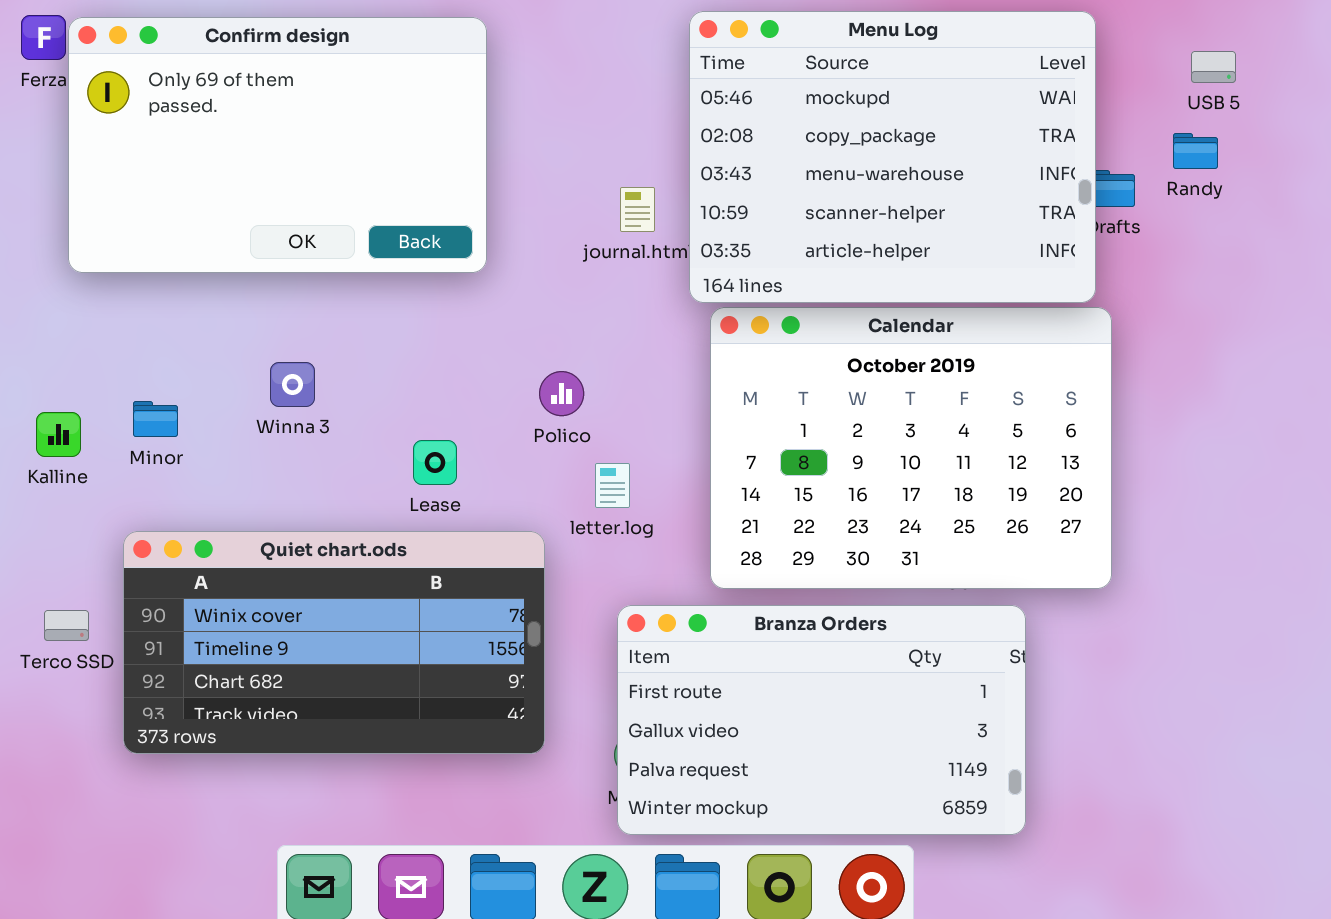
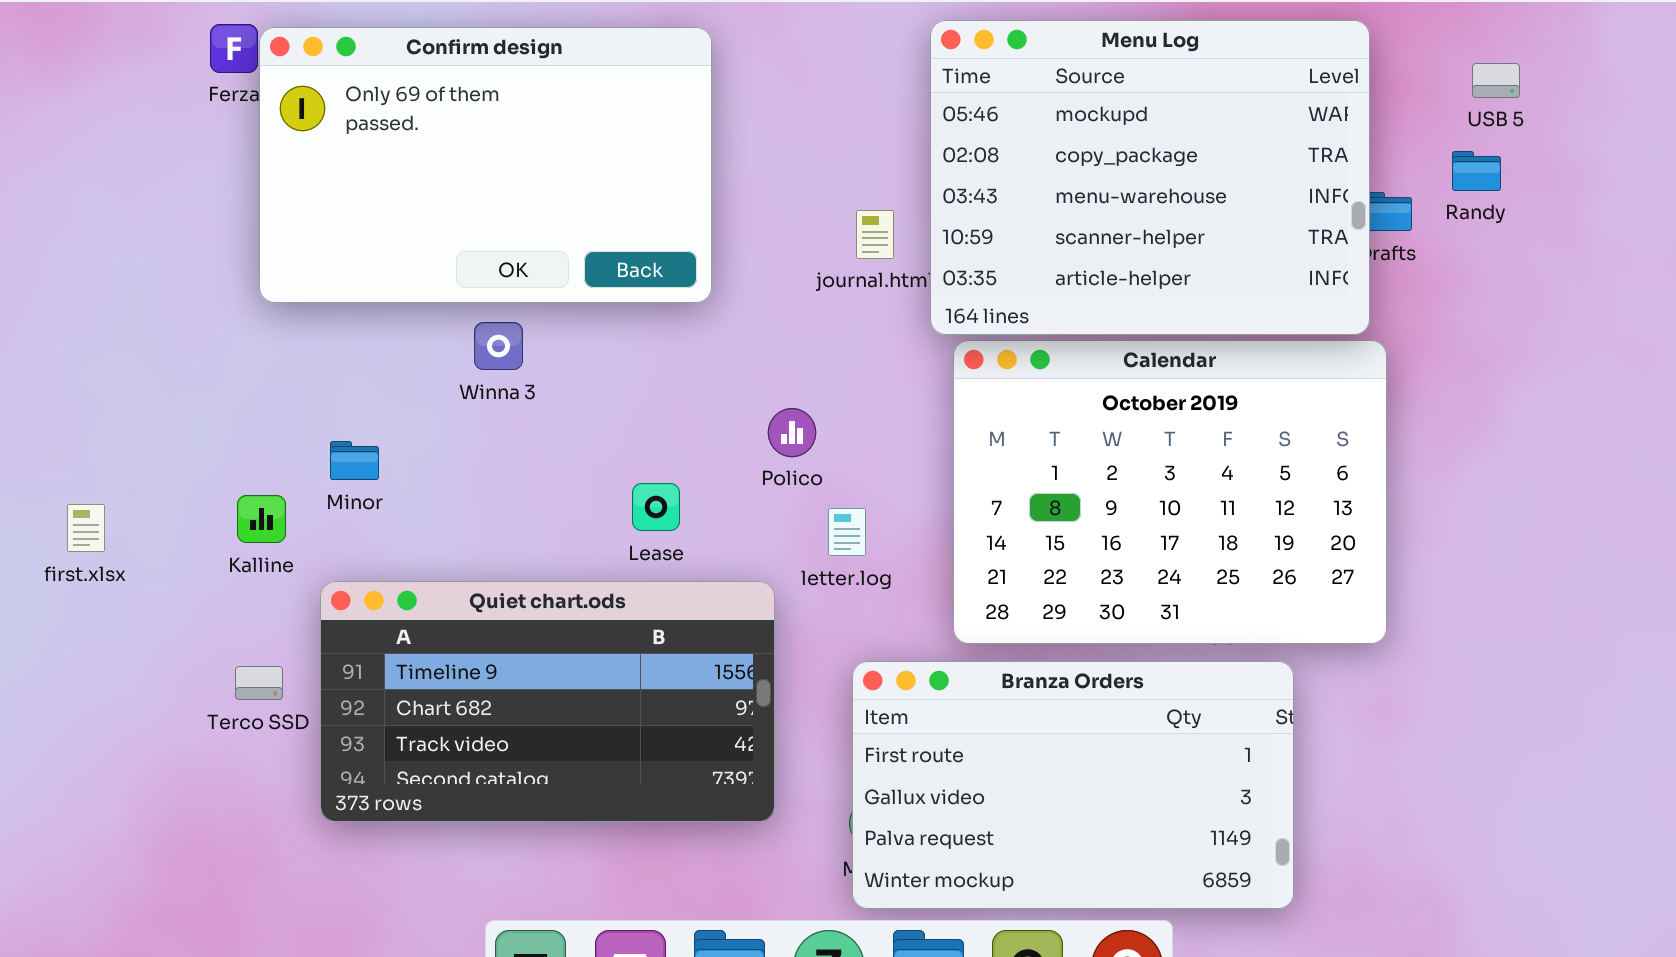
Winna 3: [270,362,315,407] -> [474,322,523,370], moved
Kalline: [36,412,81,457] -> [237,495,286,543], moved
Quiet chart.ods: [123,531,545,754] -> [320,581,775,822], scrolled down 1 row

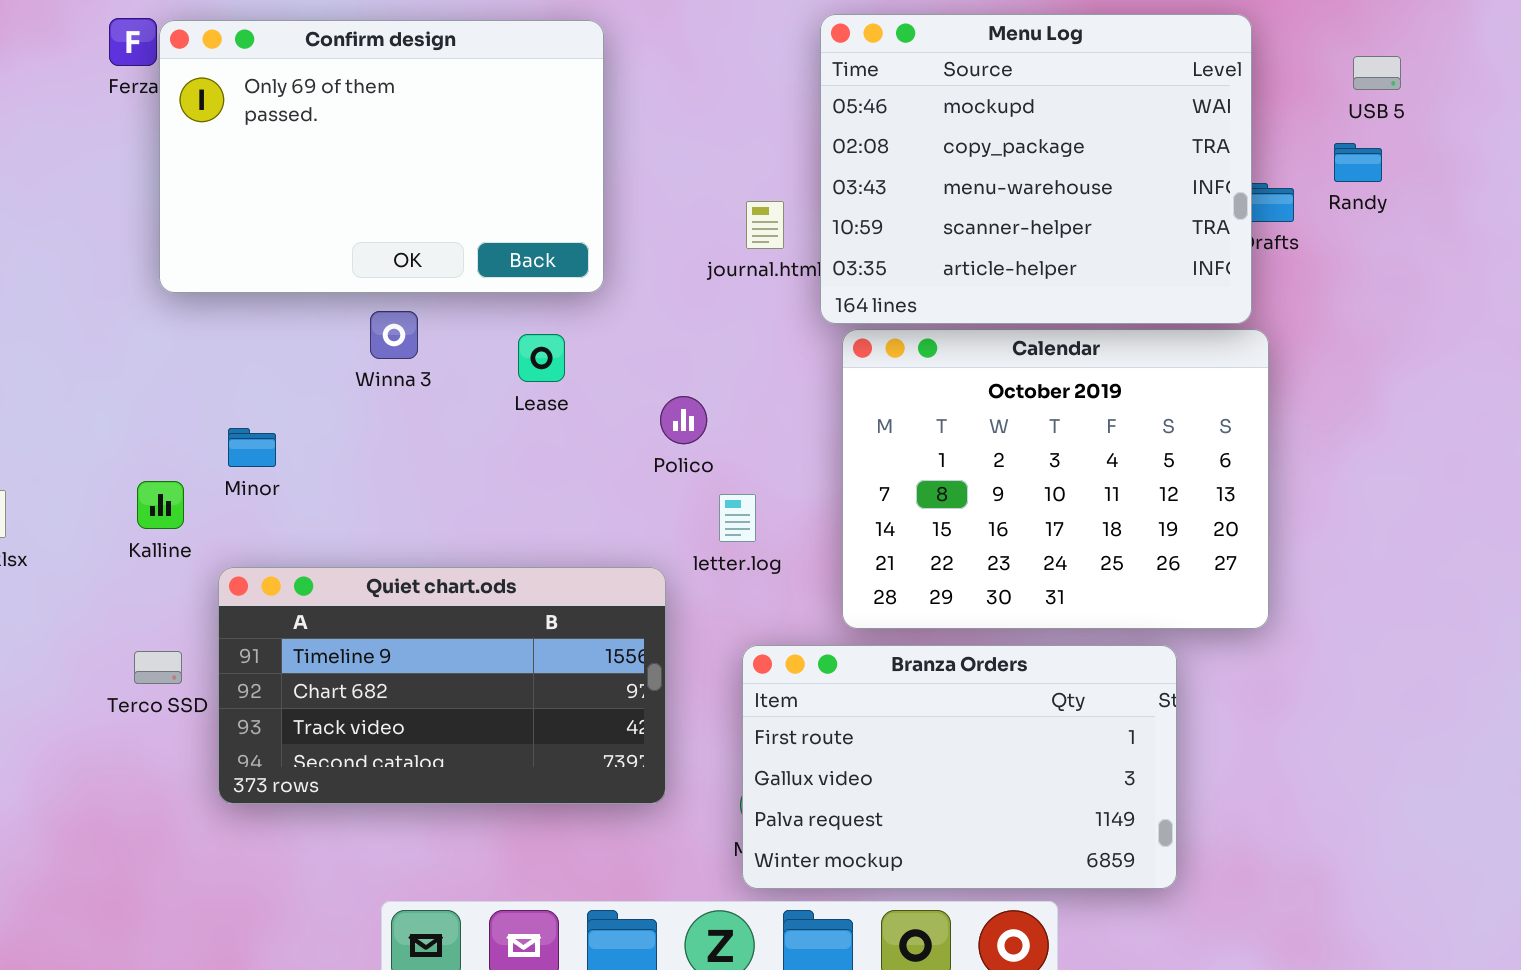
Lease: [632,483,680,531] -> [518,334,565,382], moved

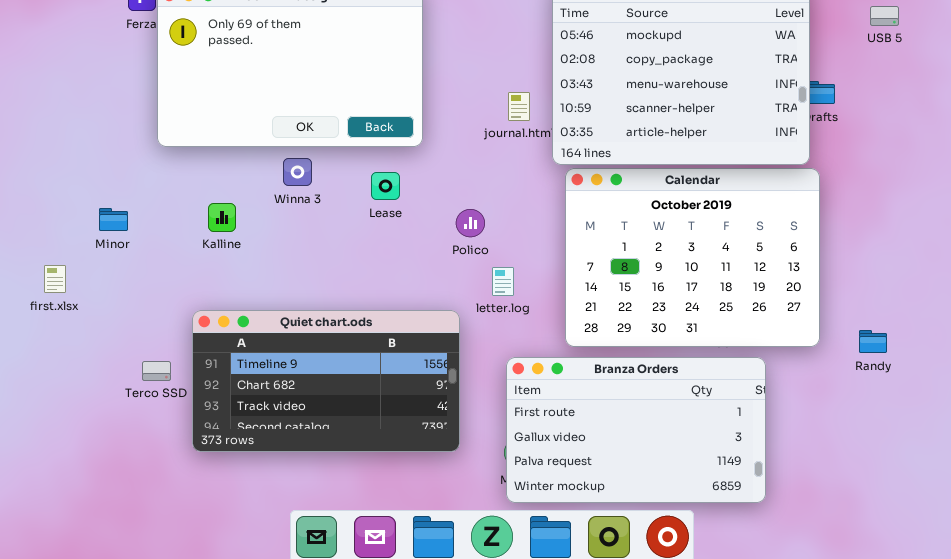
Randy: [1334,143,1382,182] -> [859,330,887,353], moved
Minor: [228,428,276,467] -> [99,208,128,231], moved
Kalline: [137,481,184,529] -> [208,203,236,232], moved

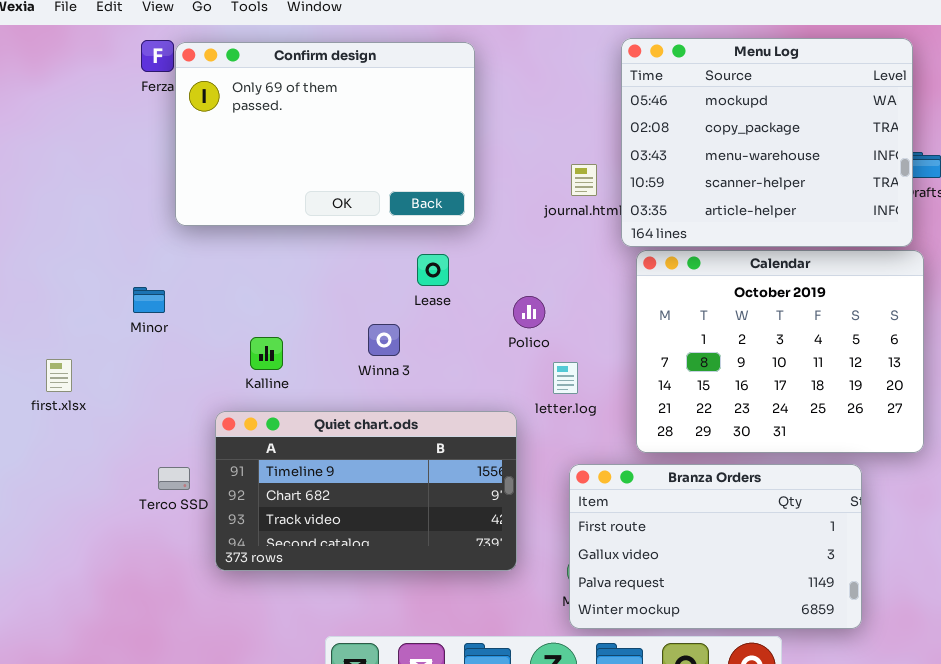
Winna 3: [283,158,312,186] -> [368,324,400,356], moved
Kalline: [208,203,236,232] -> [250,337,283,370], moved
Minor: [99,208,128,231] -> [133,287,165,313], moved

